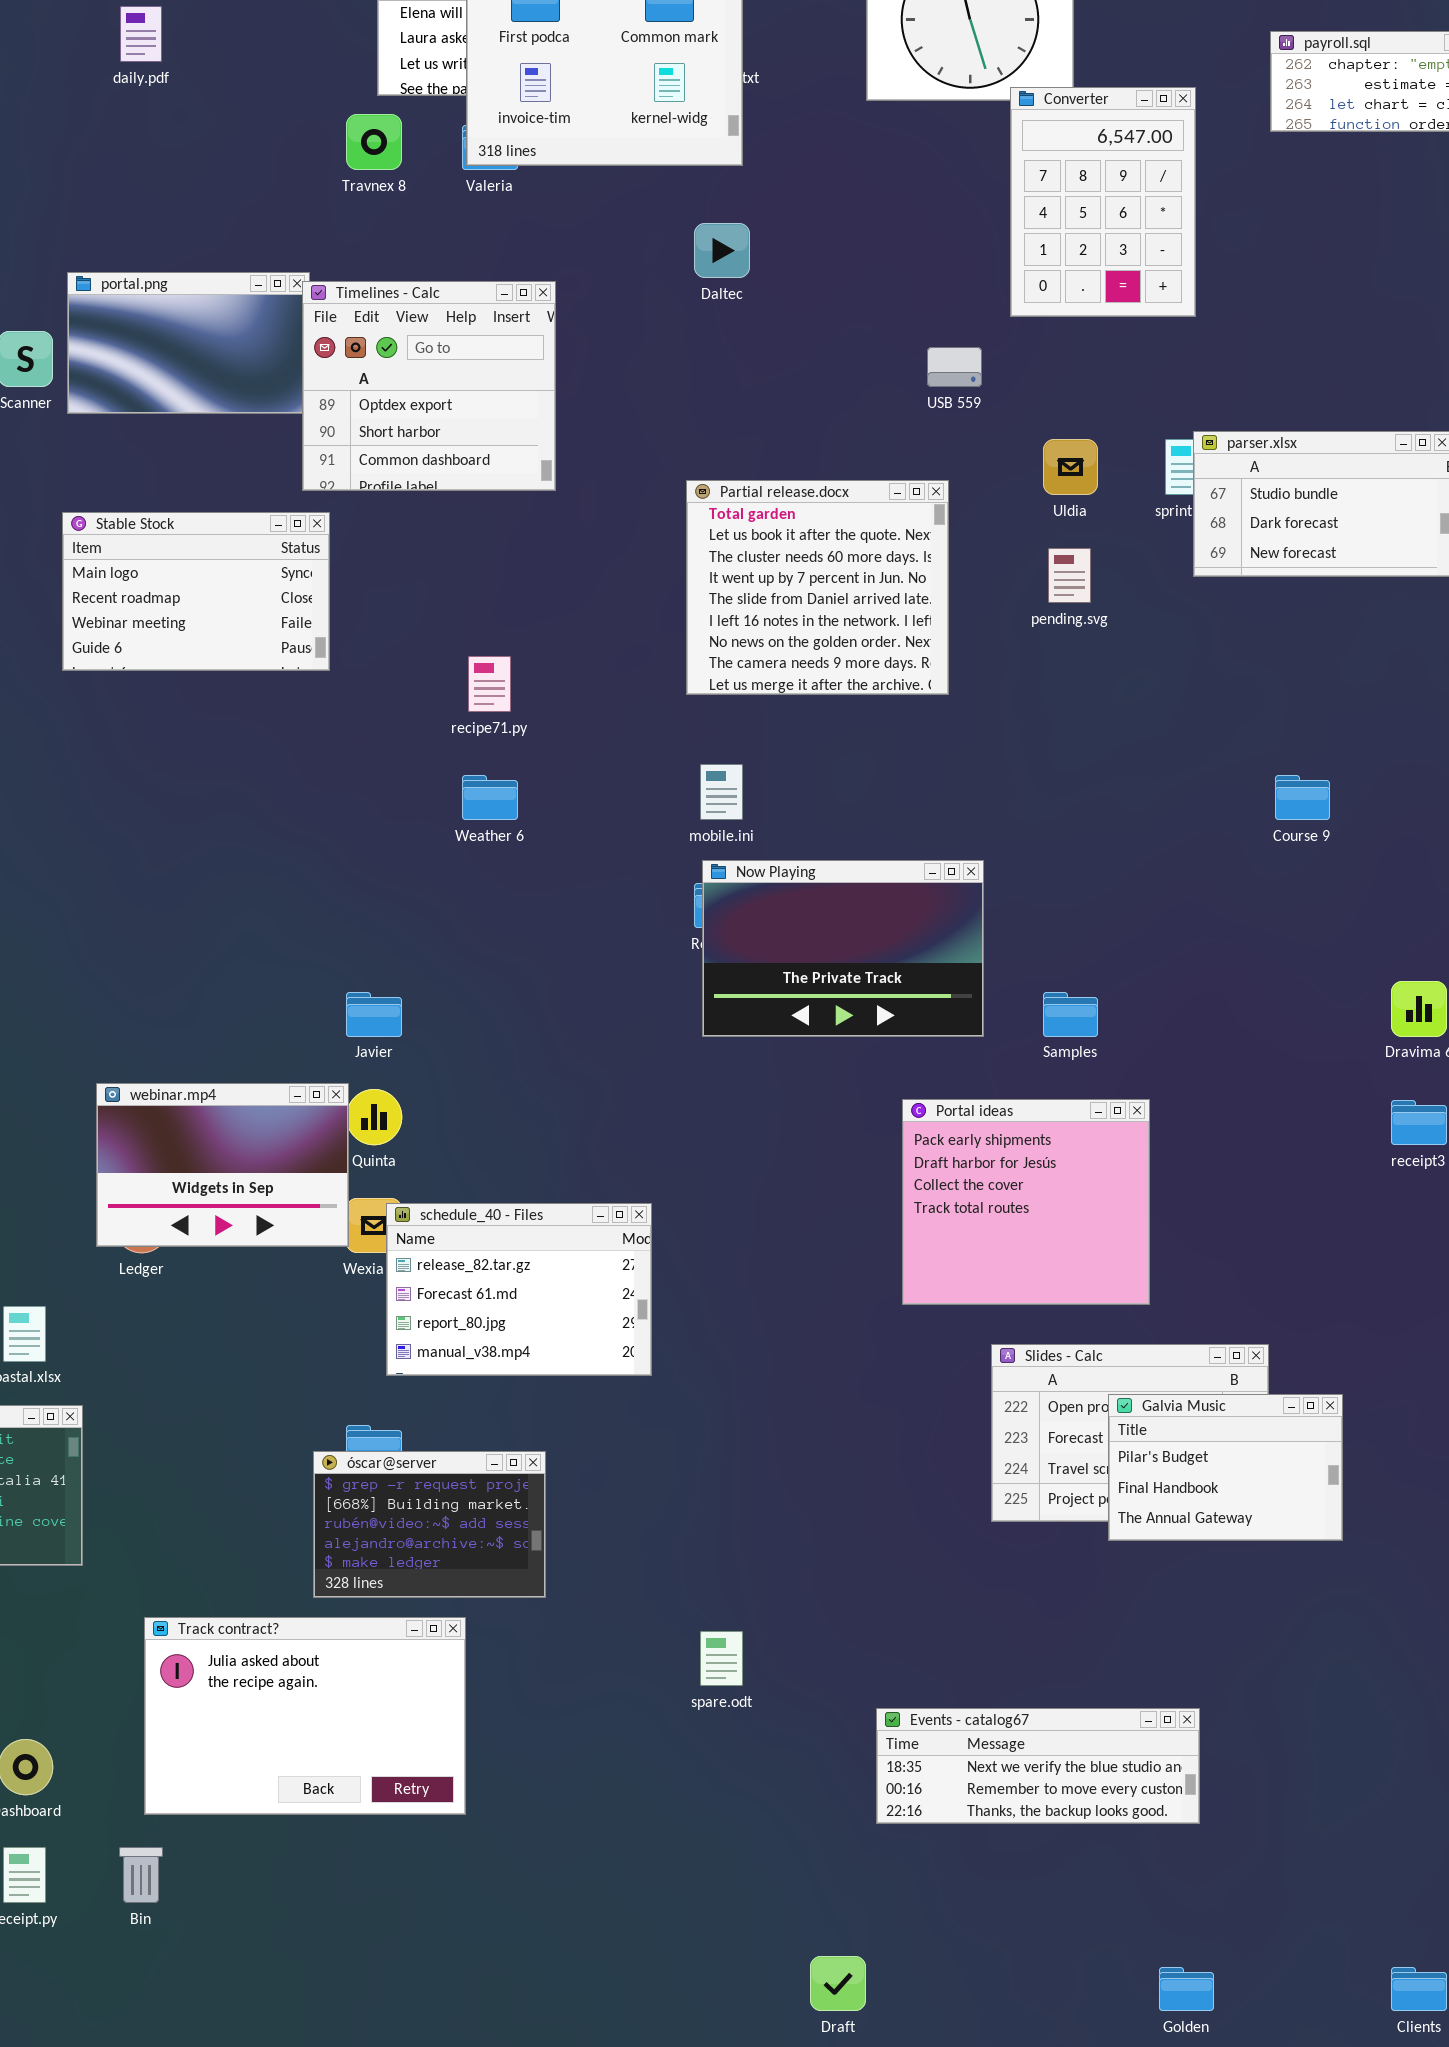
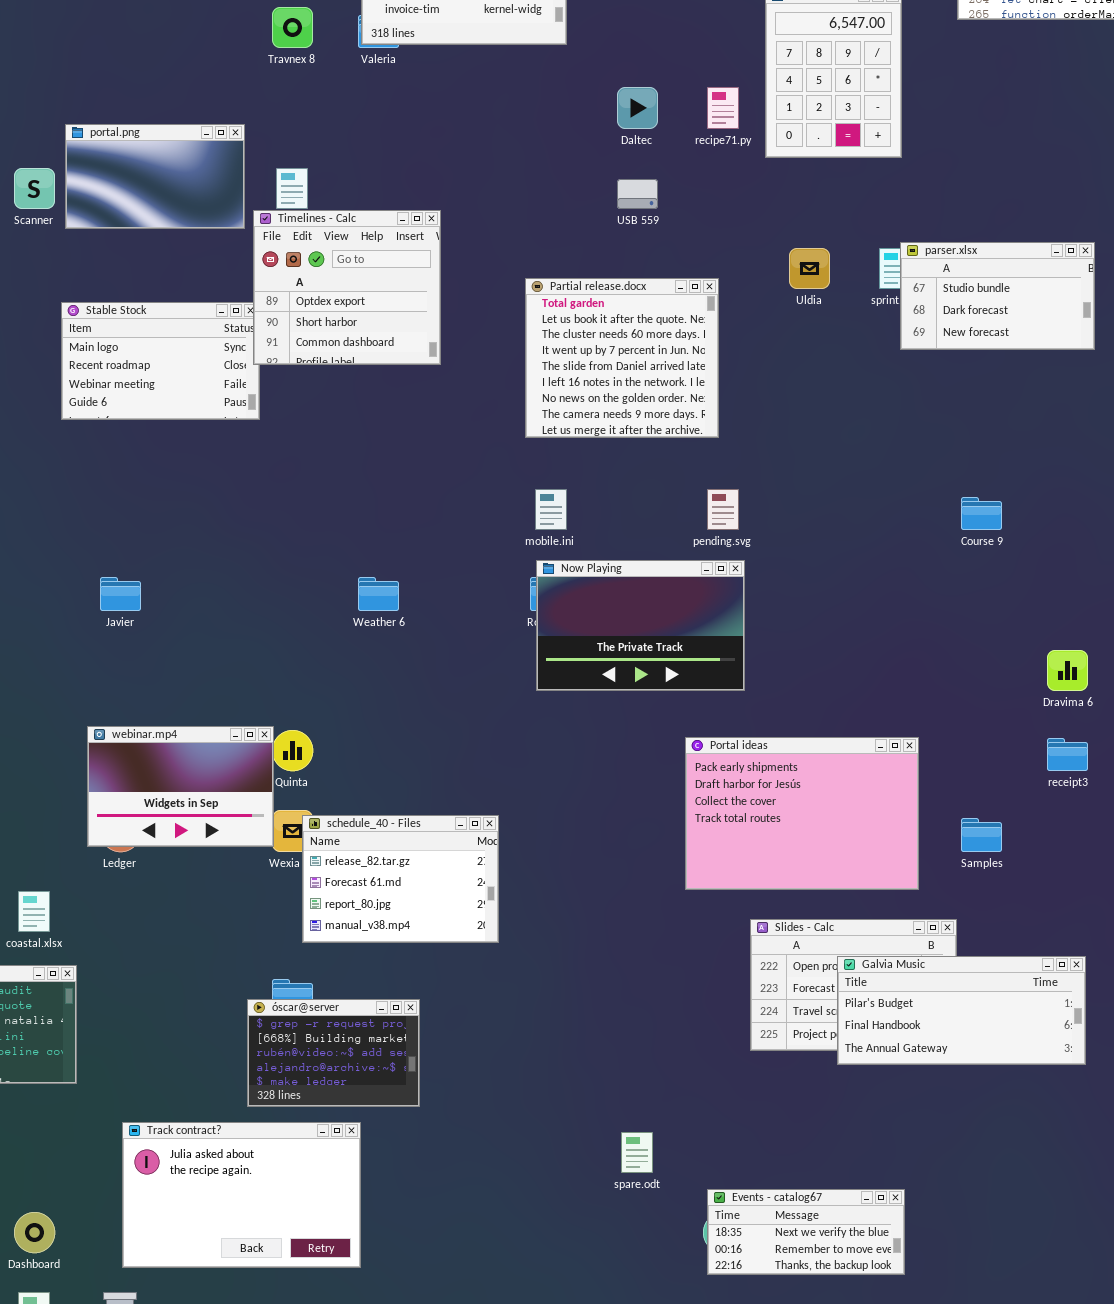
Daltec: [694,223,750,278] -> [617,87,658,129], moved
Timelines - Calc: [302,281,556,491] -> [253,210,441,365], moved
USB 559: [927,347,982,387] -> [617,179,658,209], moved
pending.svg: [1048,548,1091,603] -> [707,489,739,530], moved
recipe71.py: [468,656,511,712] -> [707,87,739,129], moved
Weather 6: [462,775,518,820] -> [358,577,399,611], moved
Javier: [346,992,402,1037] -> [100,577,141,611], moved
Samples: [1043,992,1098,1037] -> [961,818,1002,852], moved
Portal ideas: [902,1099,1150,1305] -> [685,737,919,890], resized
Galvia Music: [1108,1394,1343,1541] -> [837,956,1086,1065], resized
spare.odt: [700,1631,743,1686] -> [621,1132,653,1173], moved
Events - catalog67: [876,1708,1200,1824] -> [707,1189,905,1275], resized

